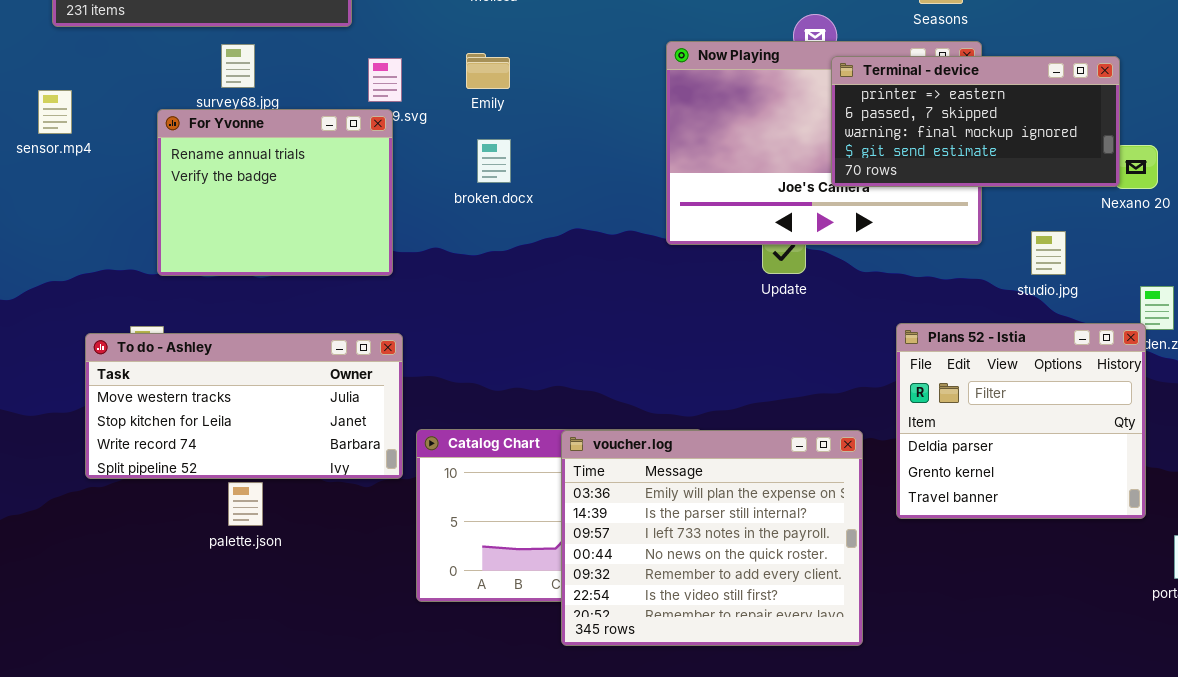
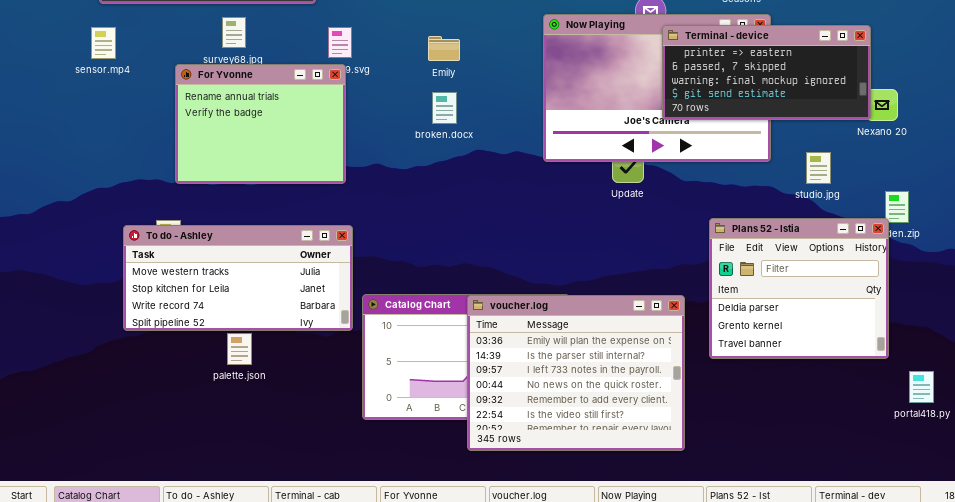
Emily: [466,53,510,89] -> [428,36,460,61], moved
sensor.mp4: [38,90,72,134] -> [91,27,116,59], moved
broken.docx: [477,139,511,183] -> [432,92,457,124], moved

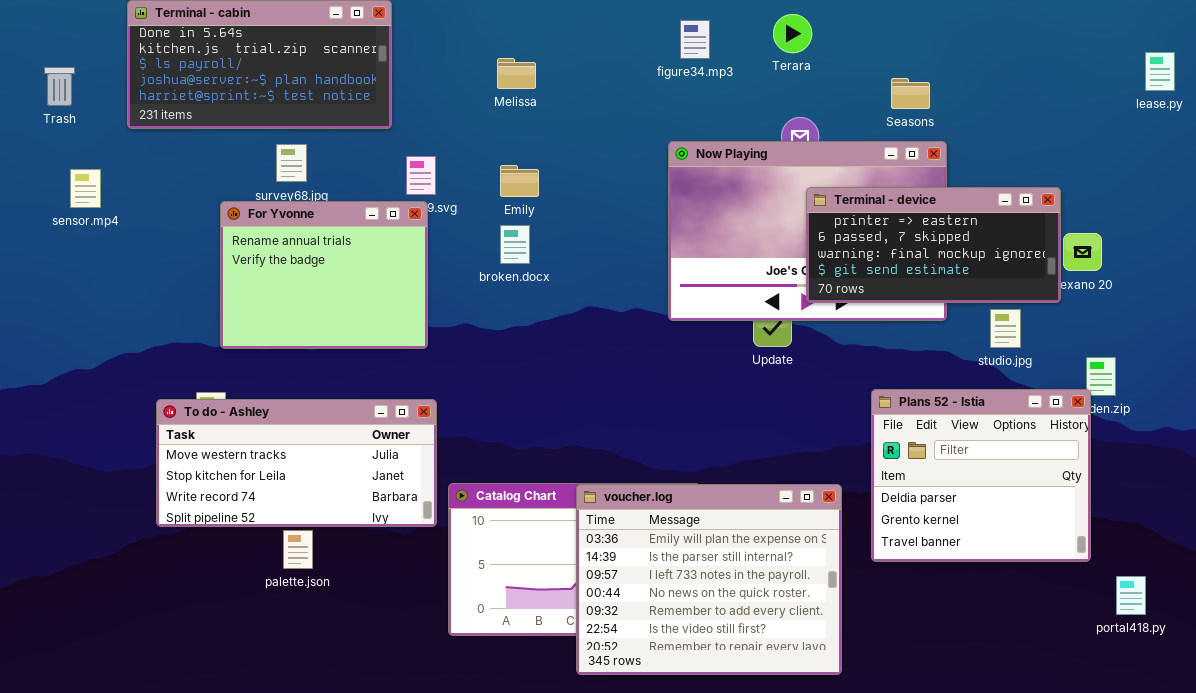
Terminal - device: [662,25,871,120] -> [806,187,1061,303], moved
sensor.mp4: [91,27,116,59] -> [70,169,101,208], moved
Emily: [428,36,460,61] -> [500,165,539,197], moved
broken.docx: [432,92,457,124] -> [500,225,530,264], moved

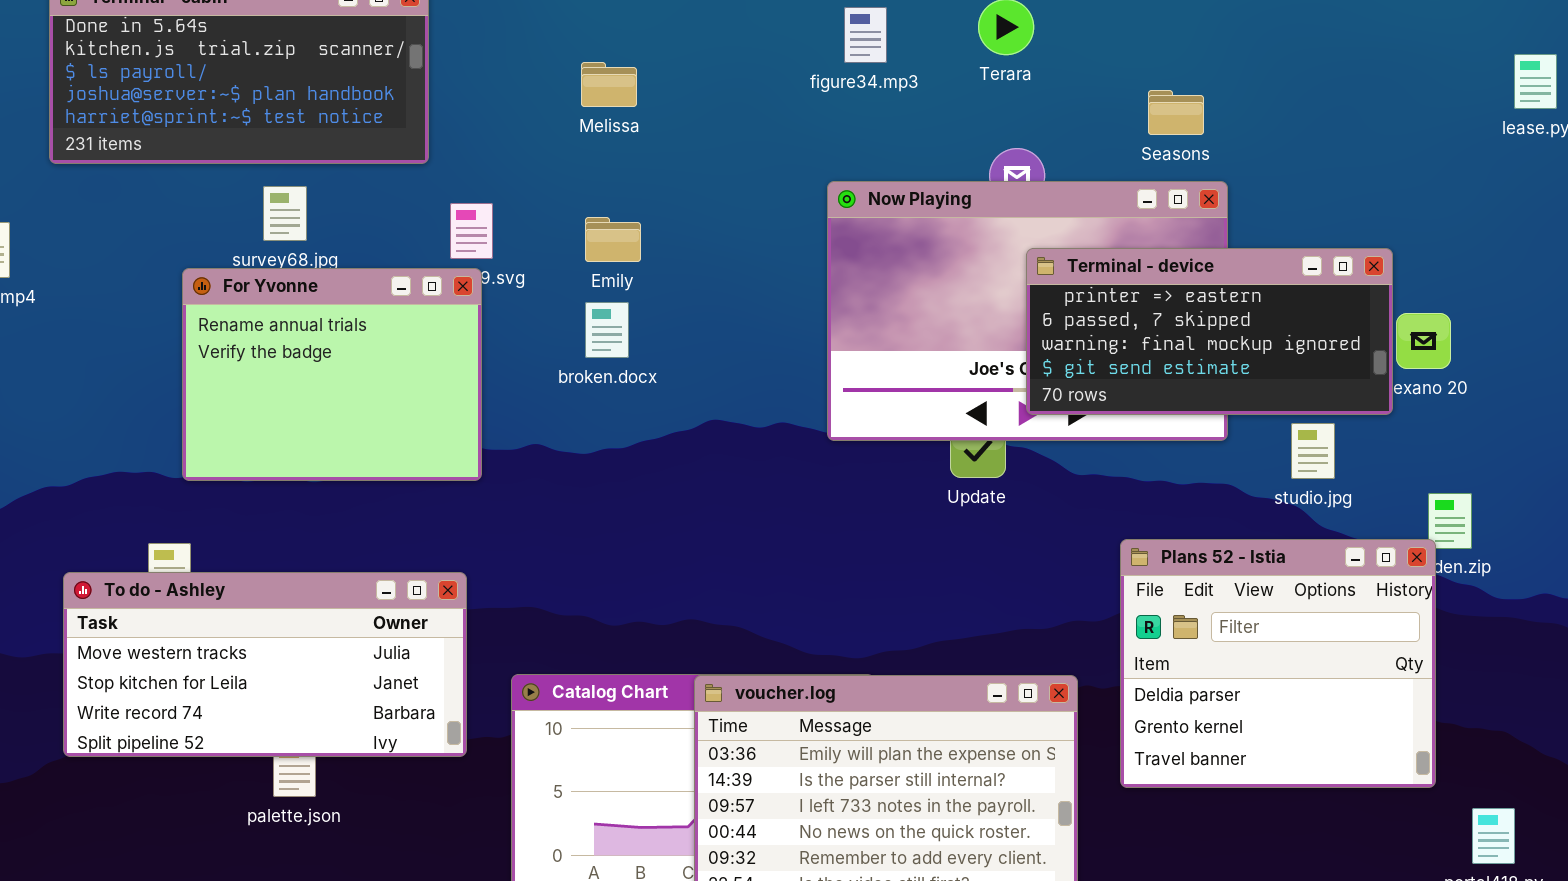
To do - Ashley: [156,399,437,527] -> [63,572,467,757], moved

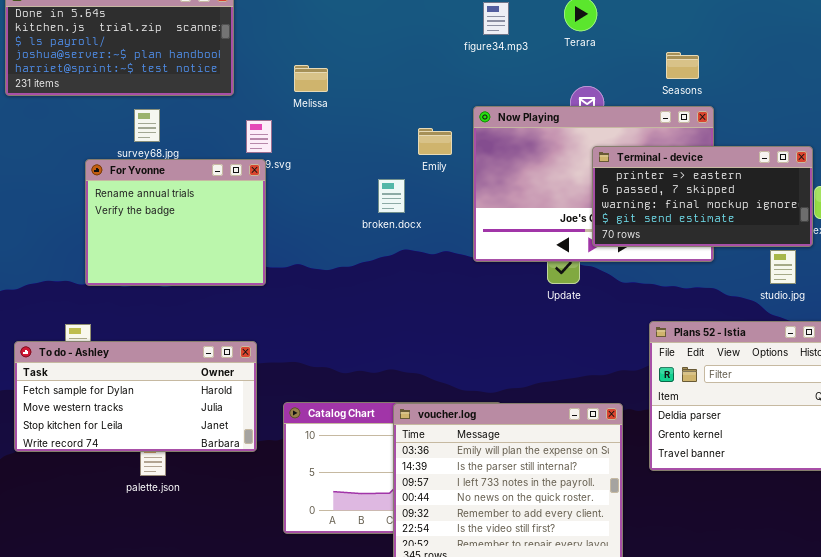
Melissa: [581,62,637,107] -> [294,65,328,92], moved
Emily: [585,217,641,262] -> [418,128,452,155], moved
broken.docx: [585,302,629,358] -> [378,179,405,213], moved
studio.jpg: [1291,423,1335,479] -> [770,250,796,284], moved
To do - Ashley: [63,572,467,757] -> [14,341,257,452], scrolled up 1 row

